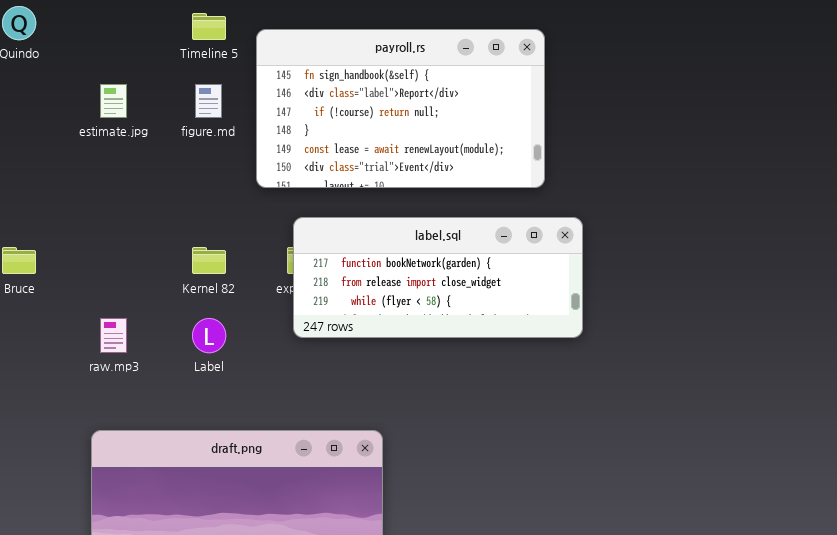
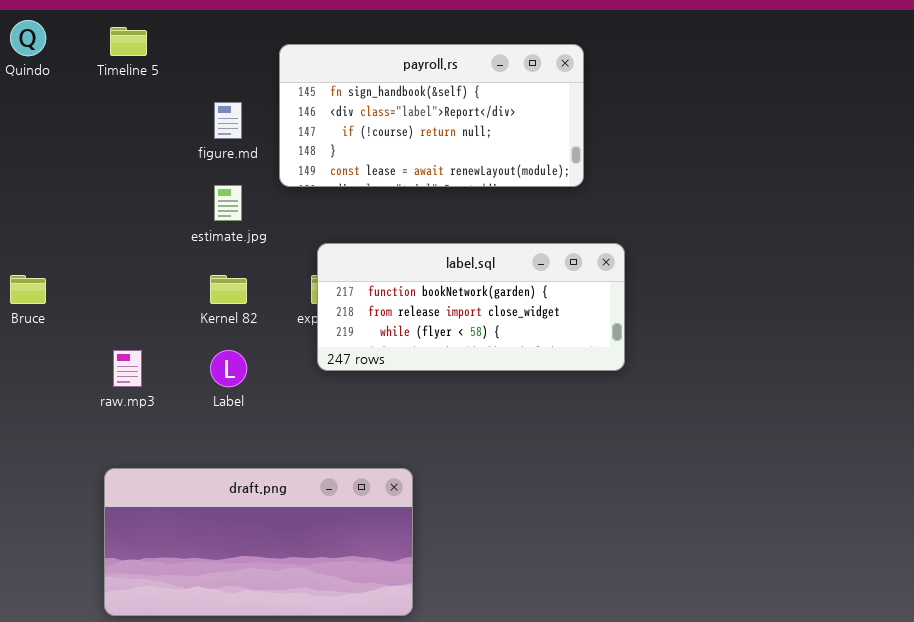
Timeline 5: [192,13,226,40] -> [110,27,147,56], moved
payroll.rs: [256,29,545,188] -> [279,44,584,187], resized
estimate.jpg: [100,84,127,118] -> [214,185,242,221], moved

